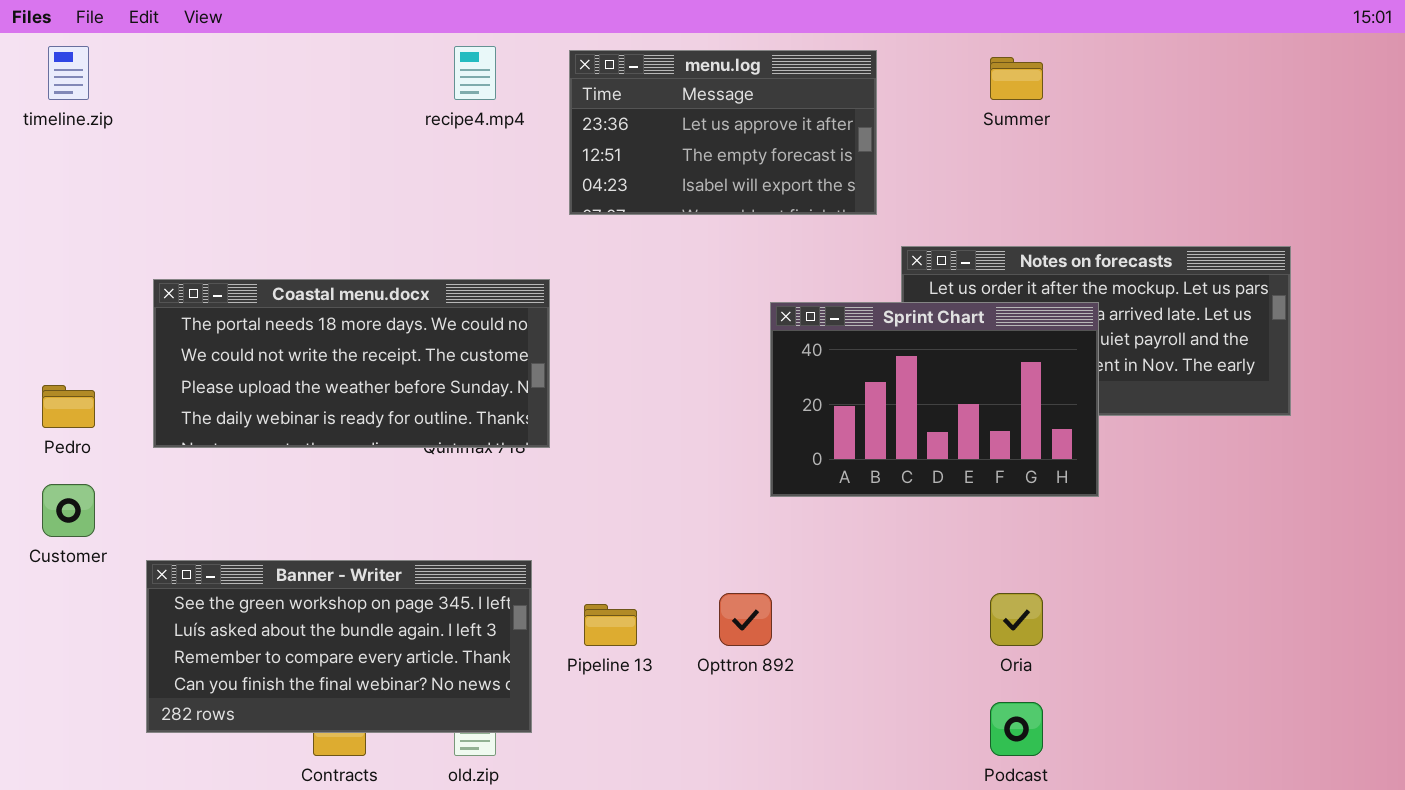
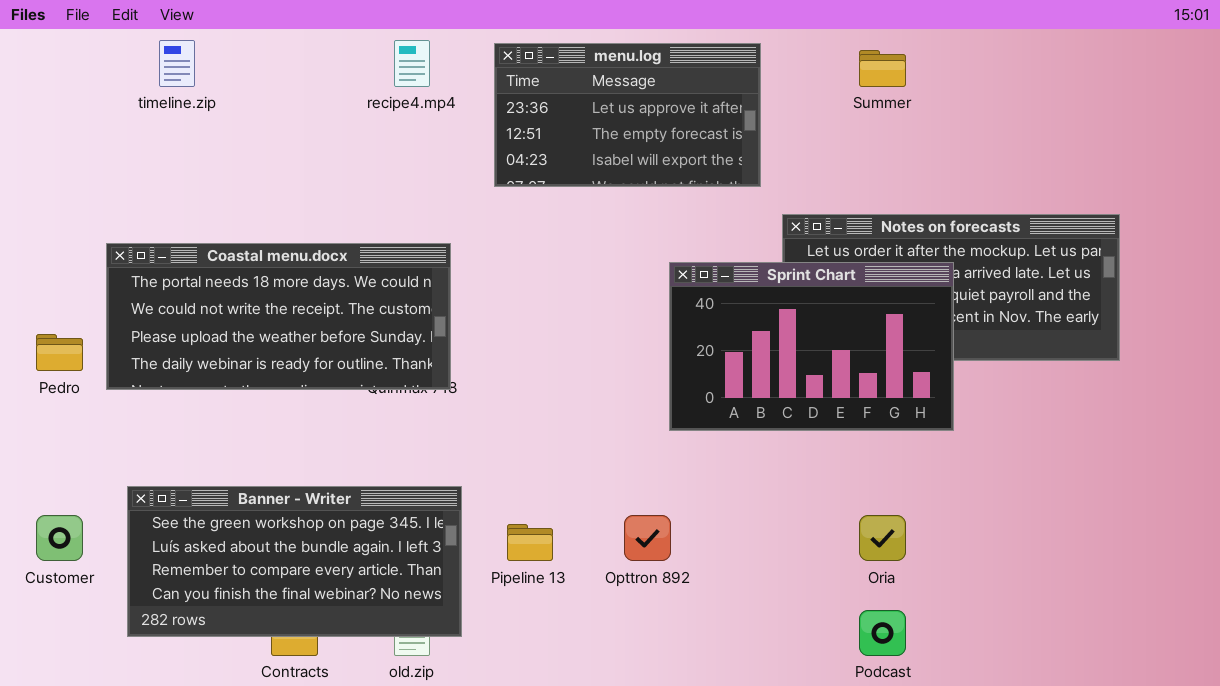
timeline.zip: [48,46,89,100] -> [159,40,195,87], moved
Coastal menu.docx: [153,279,550,448] -> [106,243,451,390], moved
Customer: [42,484,95,537] -> [36,515,83,561], moved

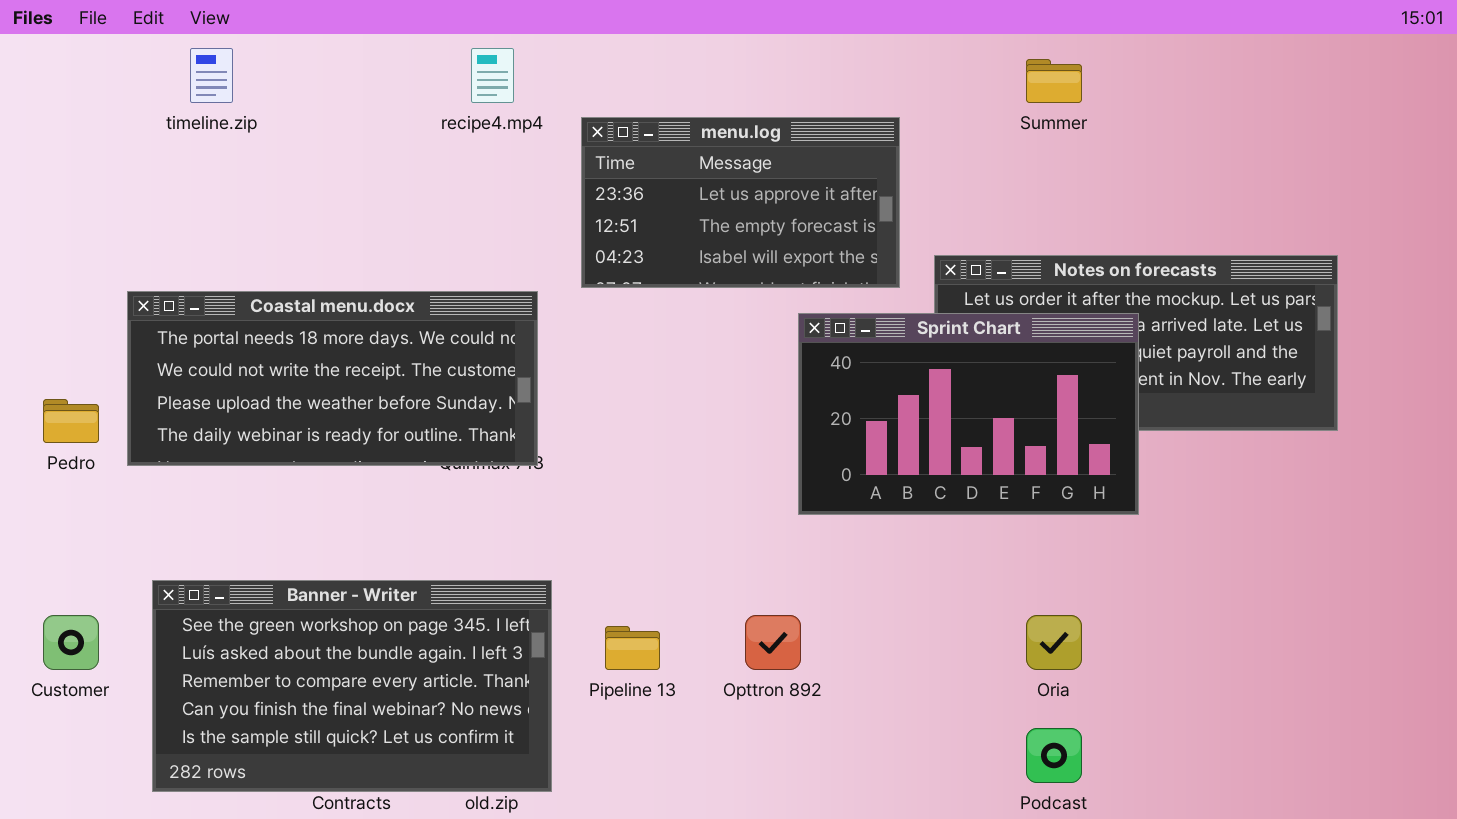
menu.log: [494,43,761,187] -> [581,117,900,288], moved
Banner - Writer: [127,486,462,637] -> [152,580,552,792], resized

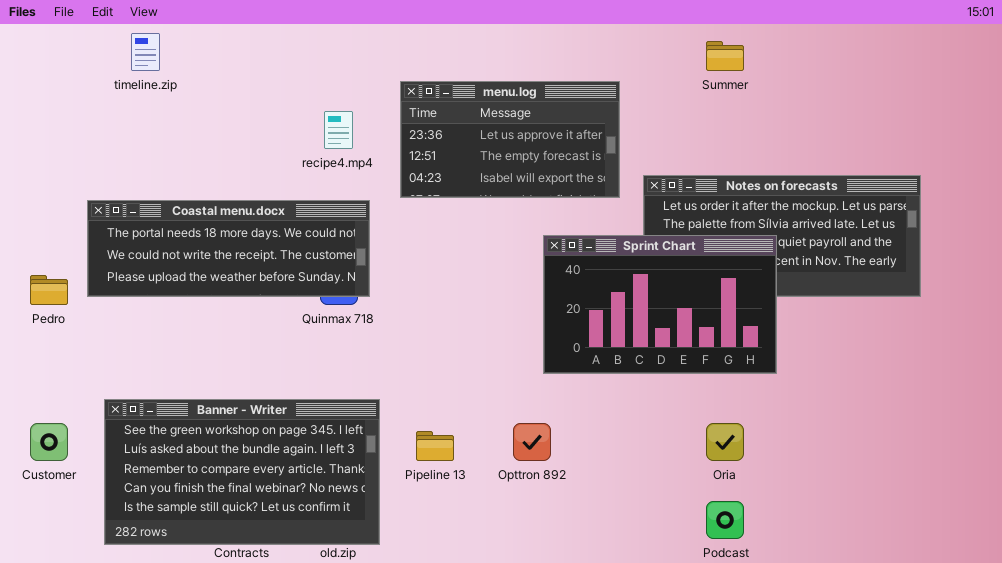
recipe4.mp4: [471,48,514,103] -> [324,111,353,149], moved
Coastal menu.docx: [127,291,538,466] -> [87,200,370,297], resized
Sprint Chart: [798,313,1139,515] -> [543,235,777,374], moved

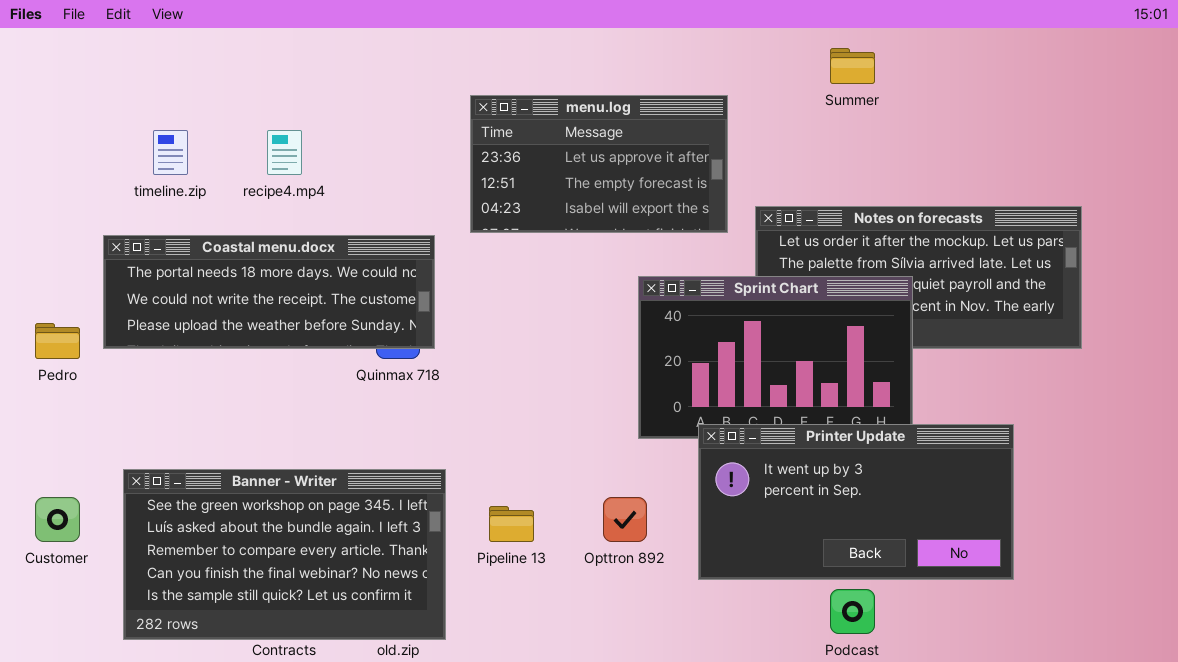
timeline.zip: [131,33,160,71] -> [153,130,188,175], moved
recipe4.mp4: [324,111,353,149] -> [267,130,302,175], moved
Printer Update: none -> [698,424,1014,580], opened

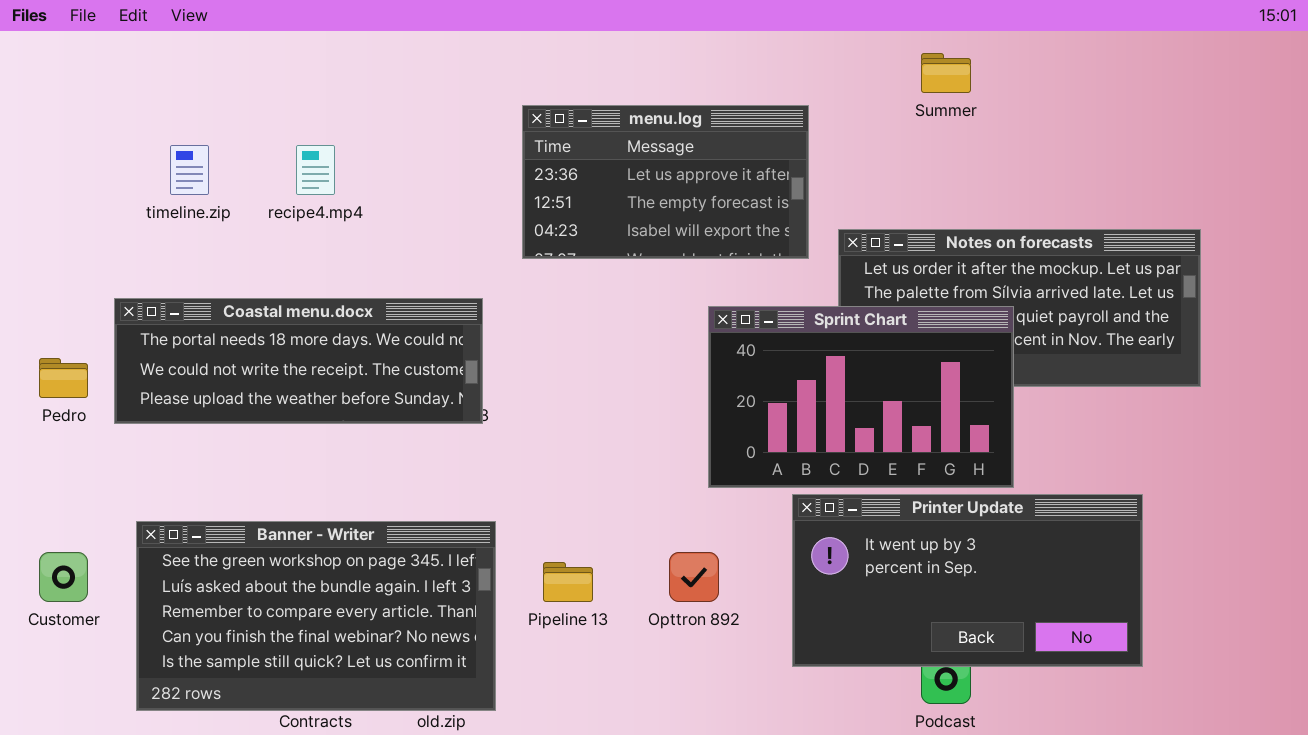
Coastal menu.docx: [103,235,435,349] -> [114,298,483,424], moved
Printer Update: [698,424,1014,580] -> [792,494,1143,667], moved

